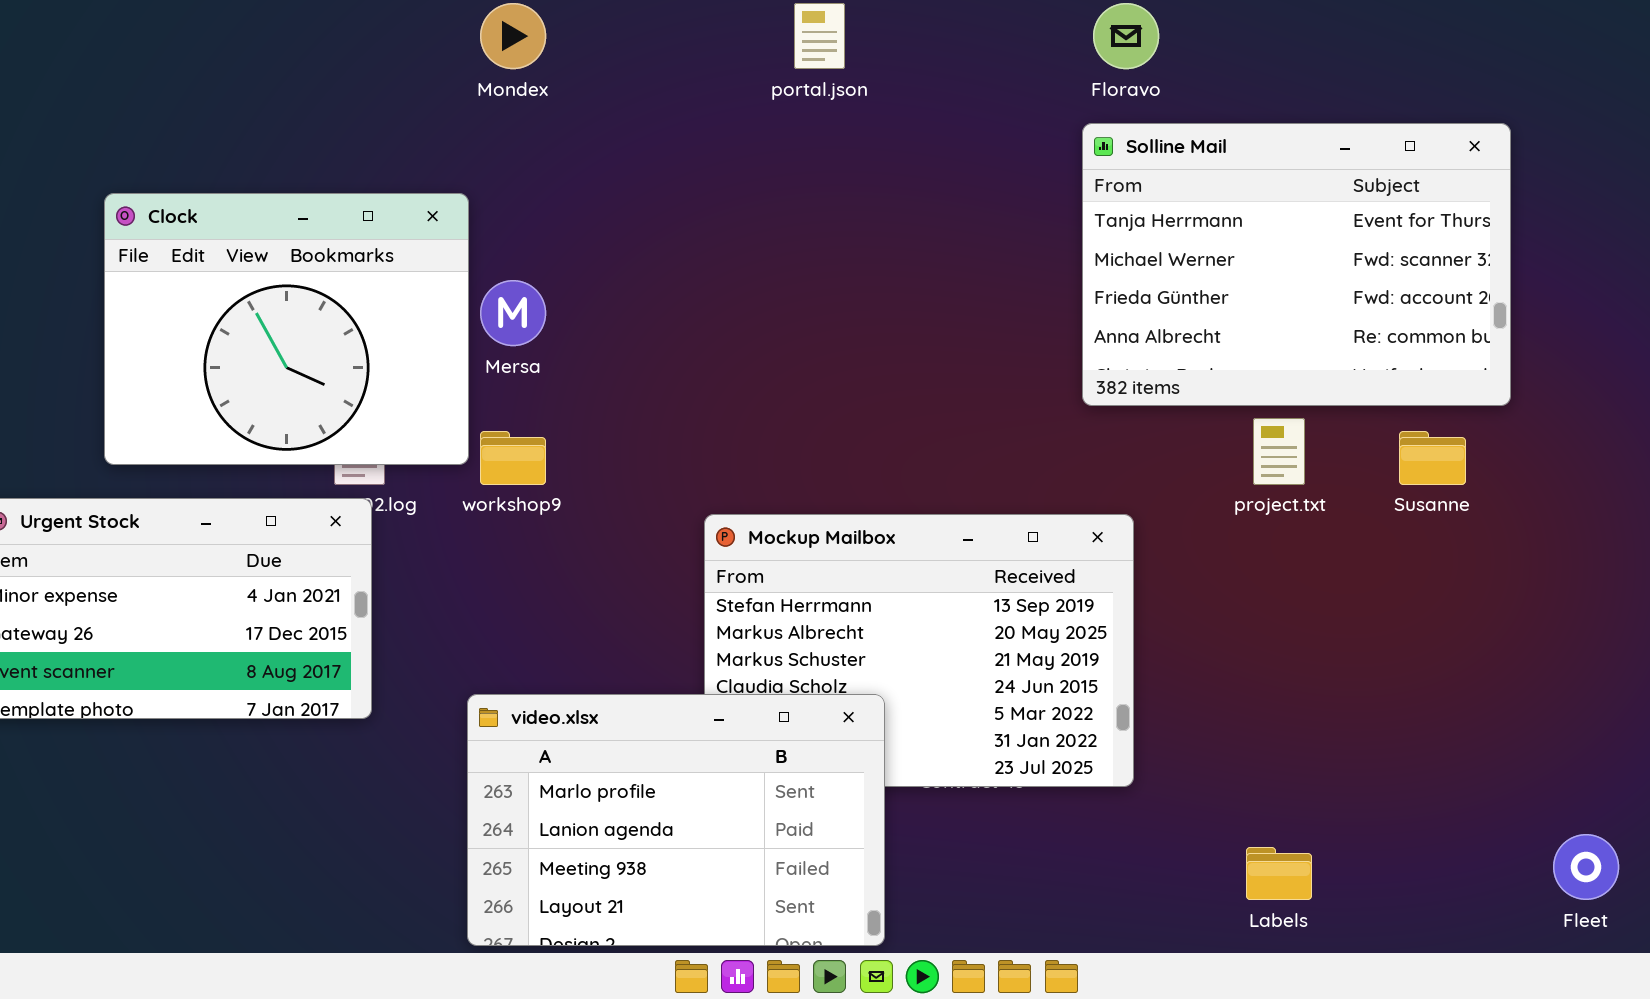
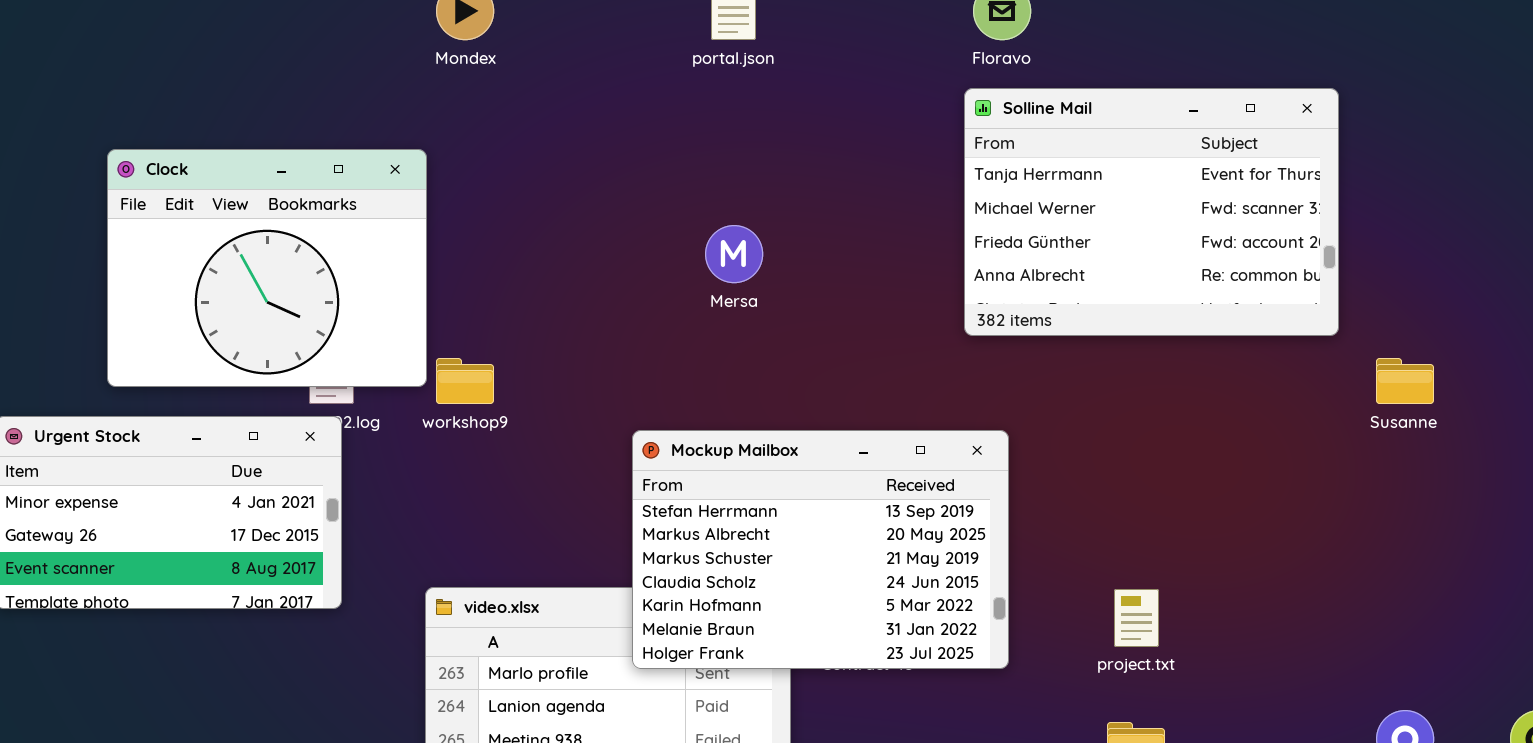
Mersa: [480,280,546,346] -> [705,225,763,283], moved
project.txt: [1253,418,1305,485] -> [1114,589,1159,647], moved
Susanne: [1399,431,1466,485] -> [1376,358,1434,404], moved
Mockup Mailbox: [704,514,1134,787] -> [632,430,1009,669], raised

